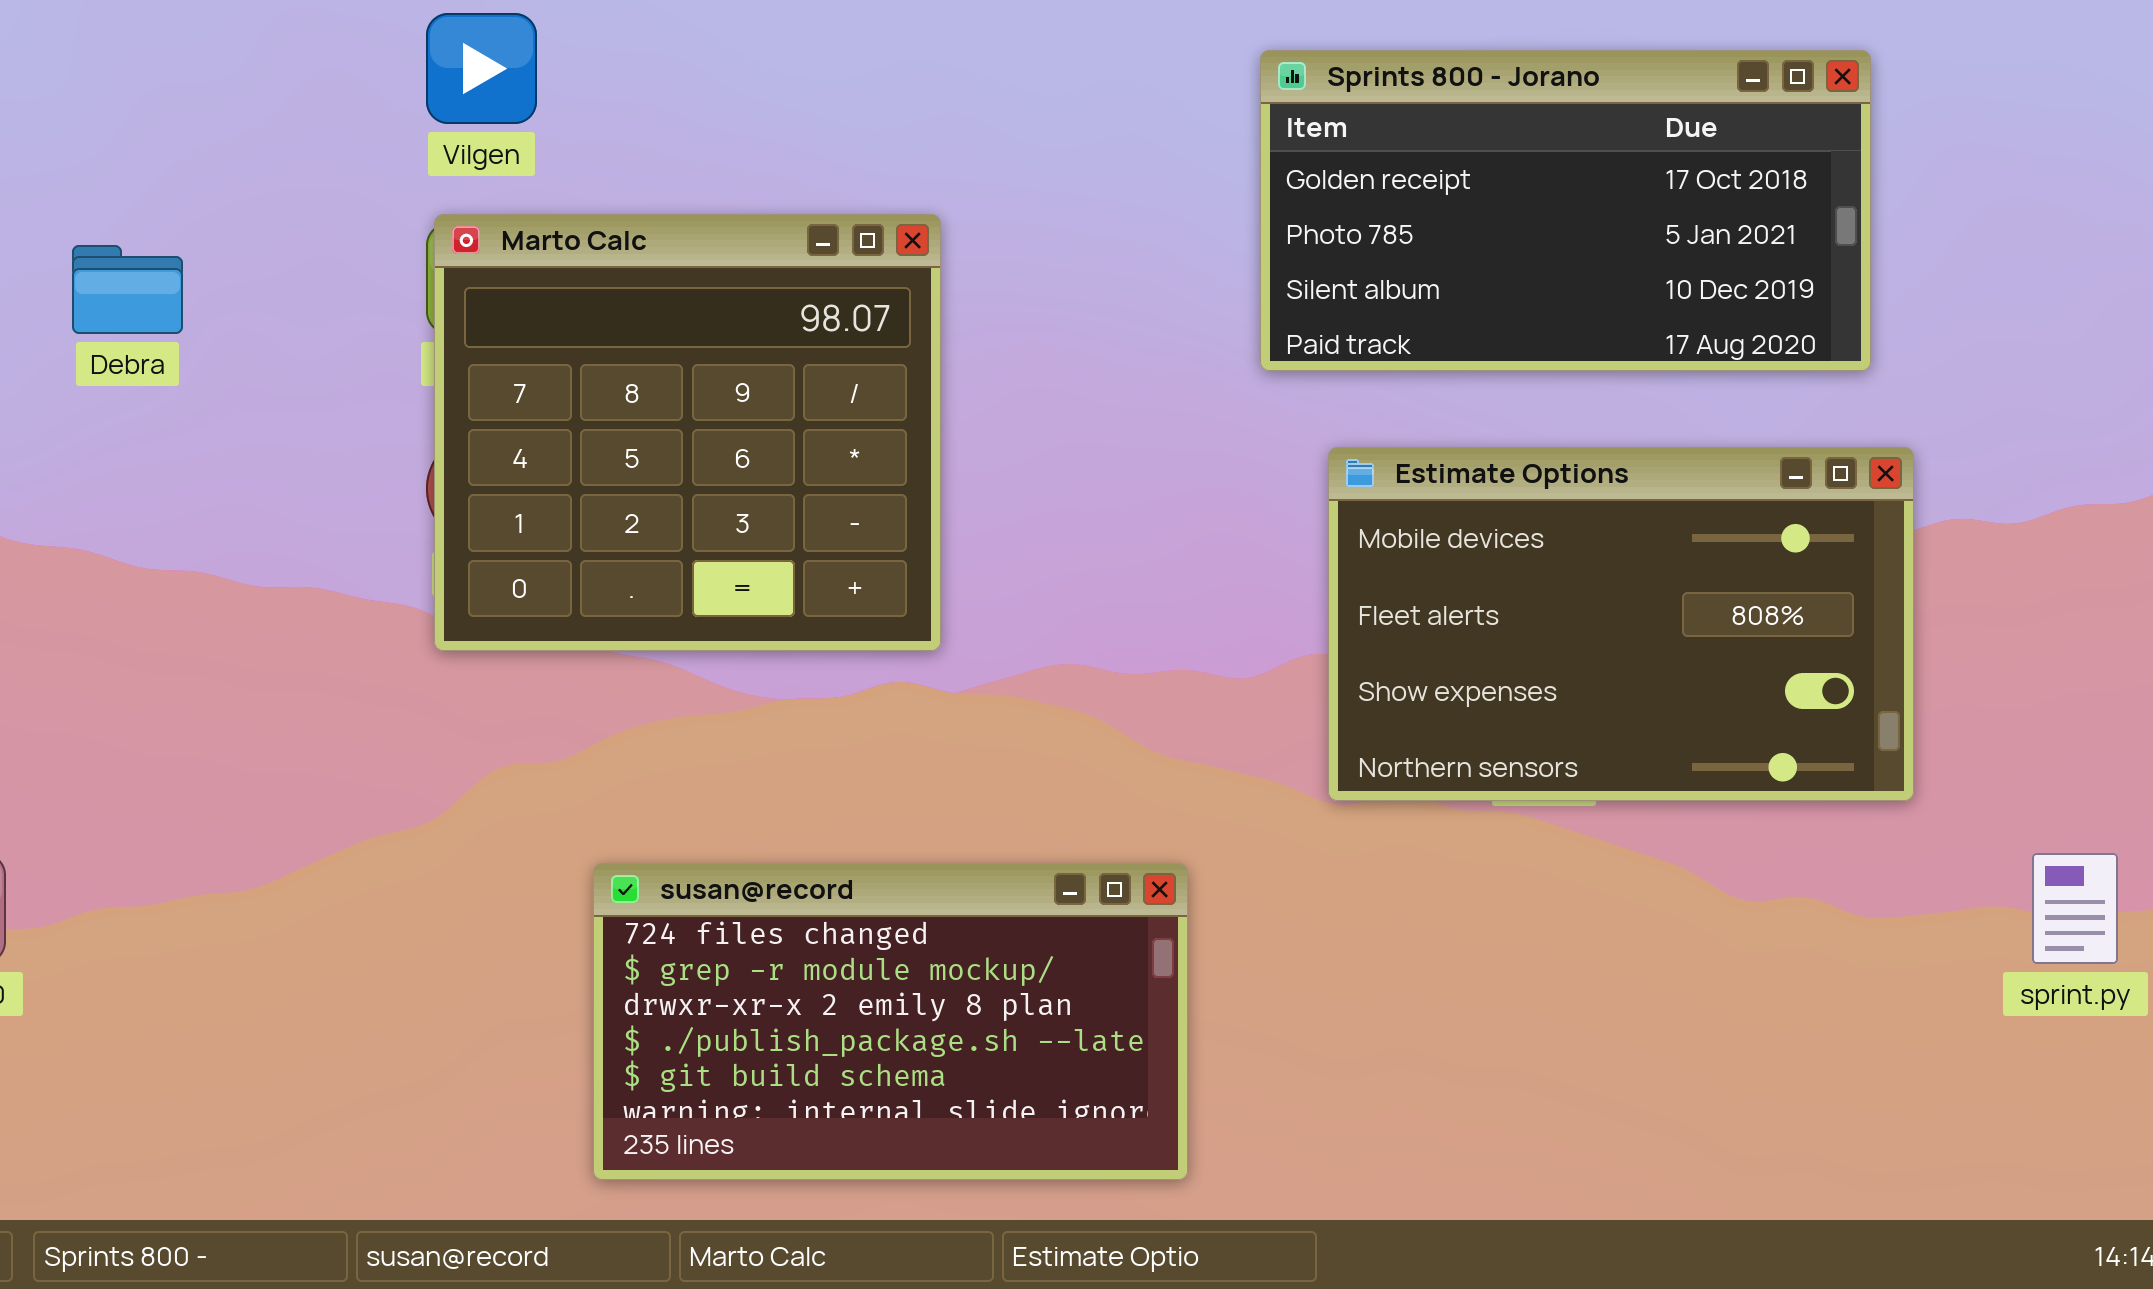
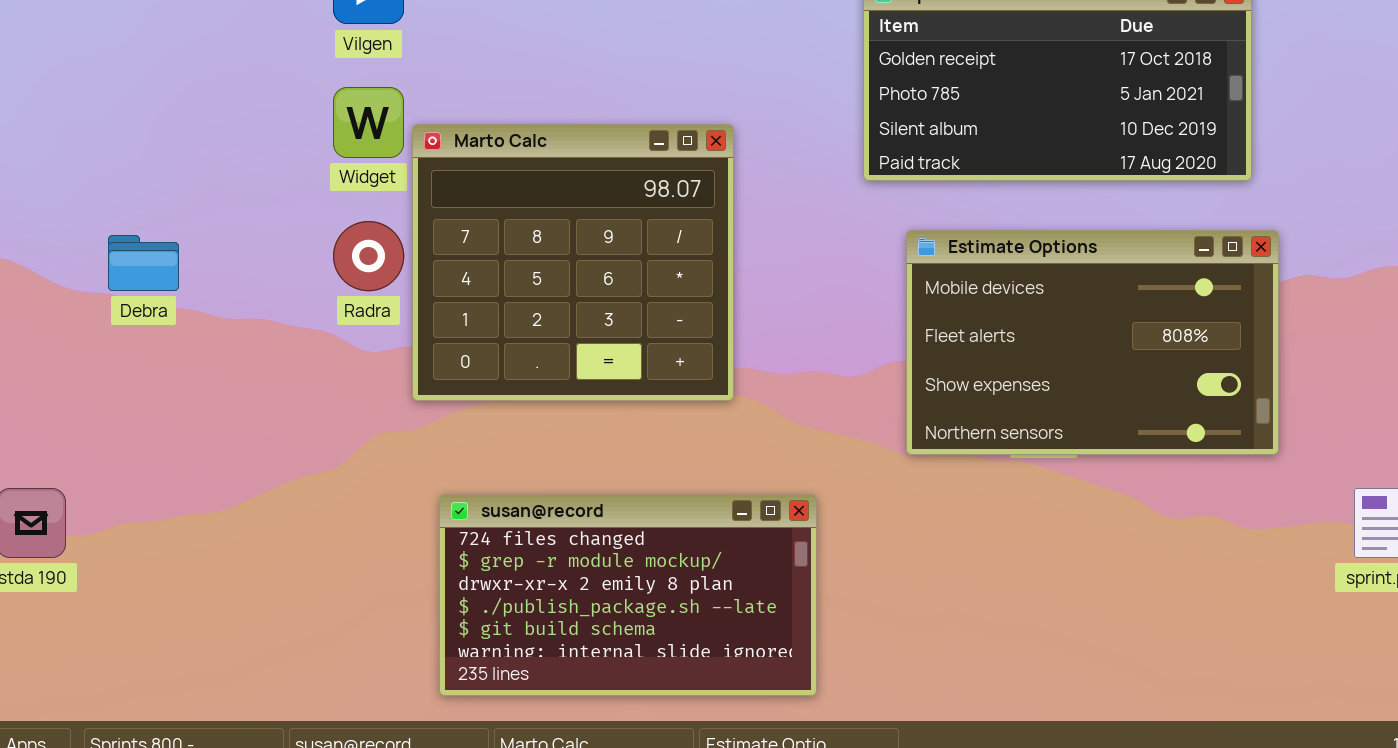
Marto Calc: [434,214,941,651] -> [412,124,734,401], moved
Debra: [72,245,183,334] -> [108,235,179,291], moved

